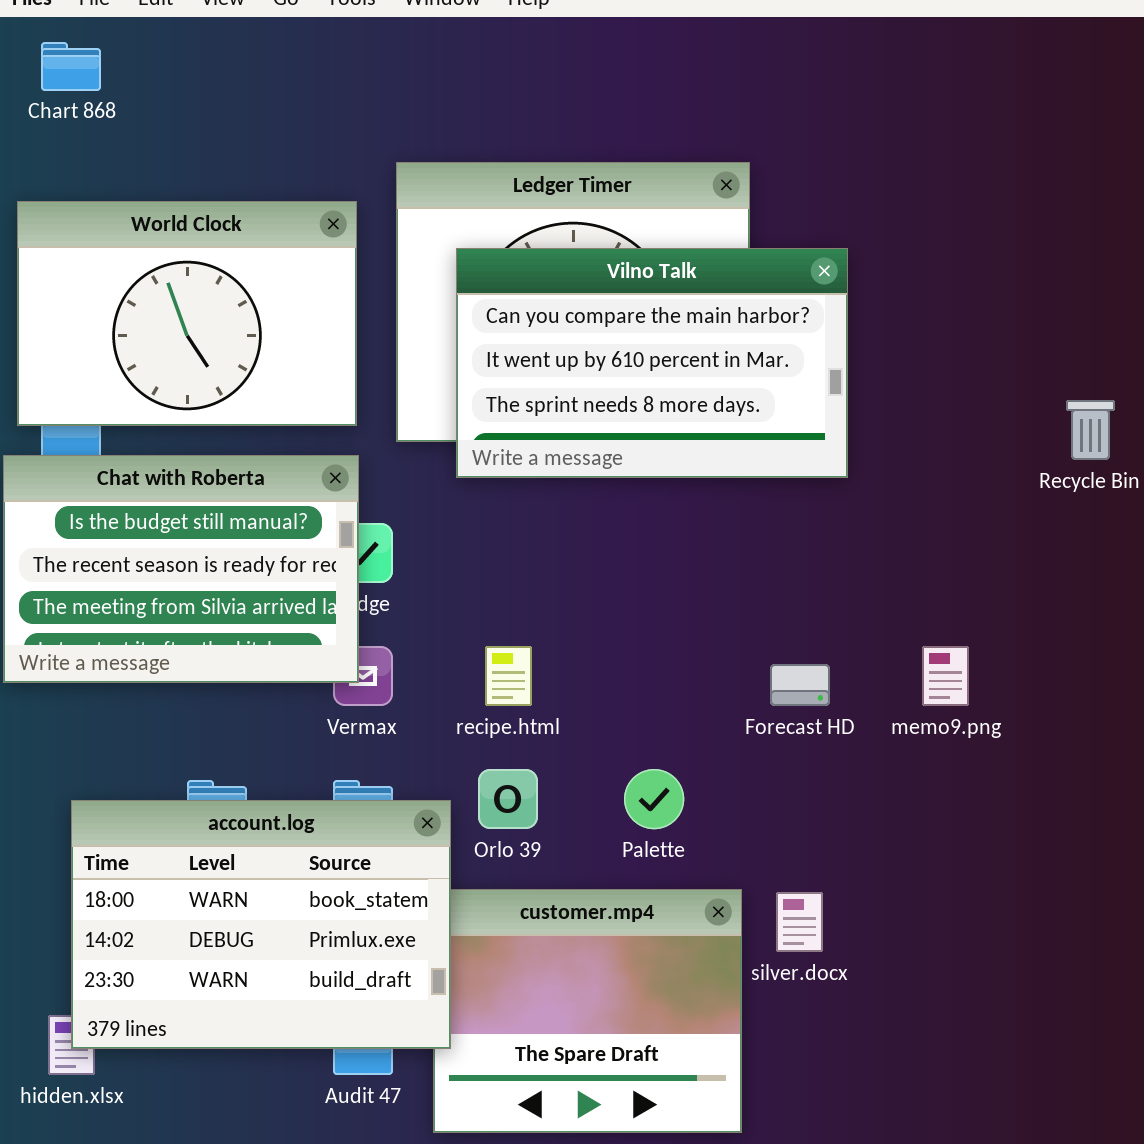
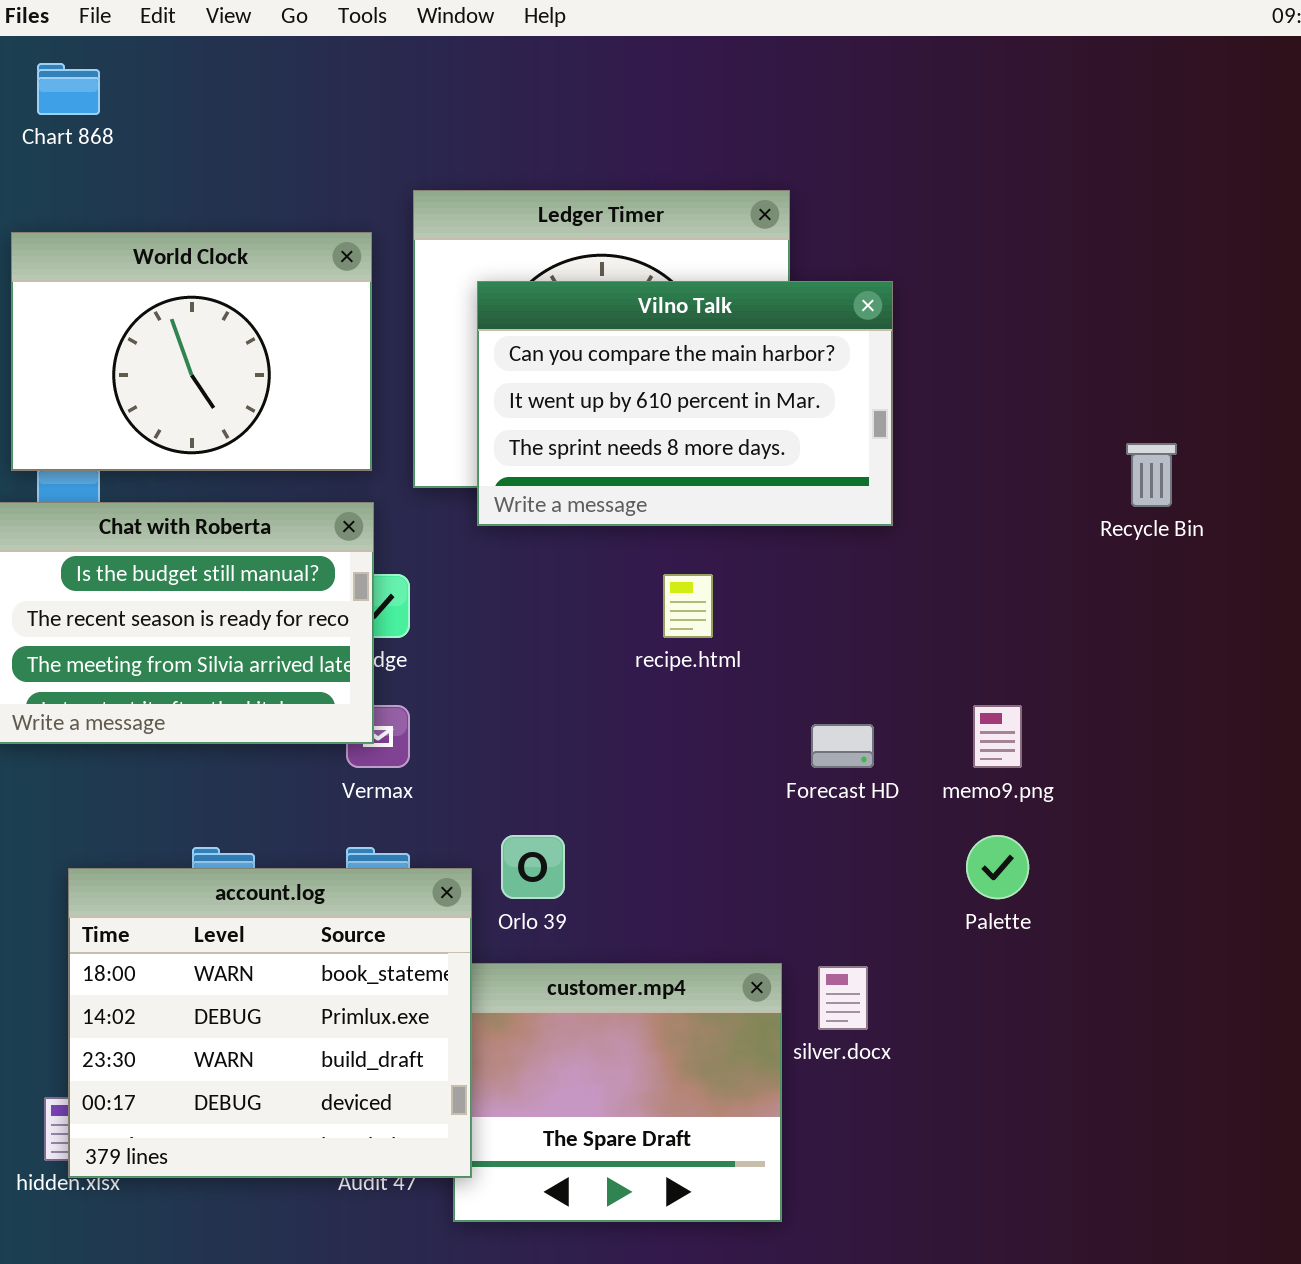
recipe.html: [485,646,532,706] -> [663,574,713,638], moved
Palette: [624,769,684,829] -> [966,835,1029,899], moved
account.log: [71,800,451,1049] -> [68,868,472,1178], resized

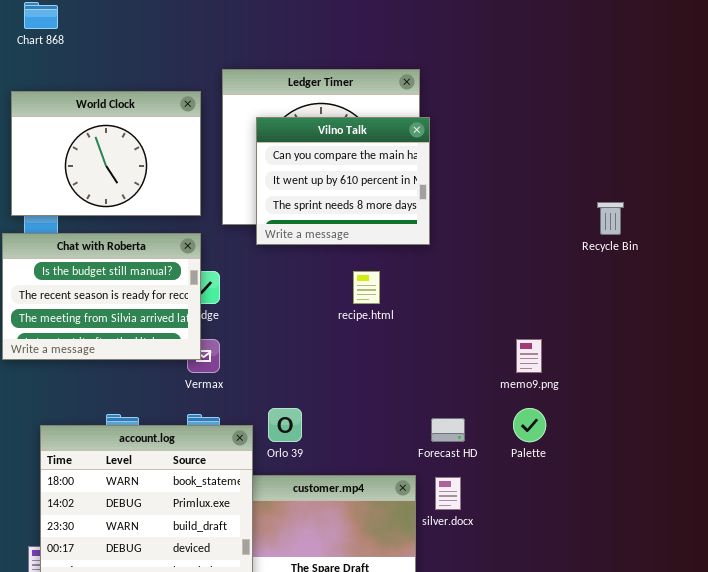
Vilno Talk: [477,281,893,526] -> [256,117,430,245], resized
Forecast HD: [811,724,874,768] -> [431,418,465,442], moved

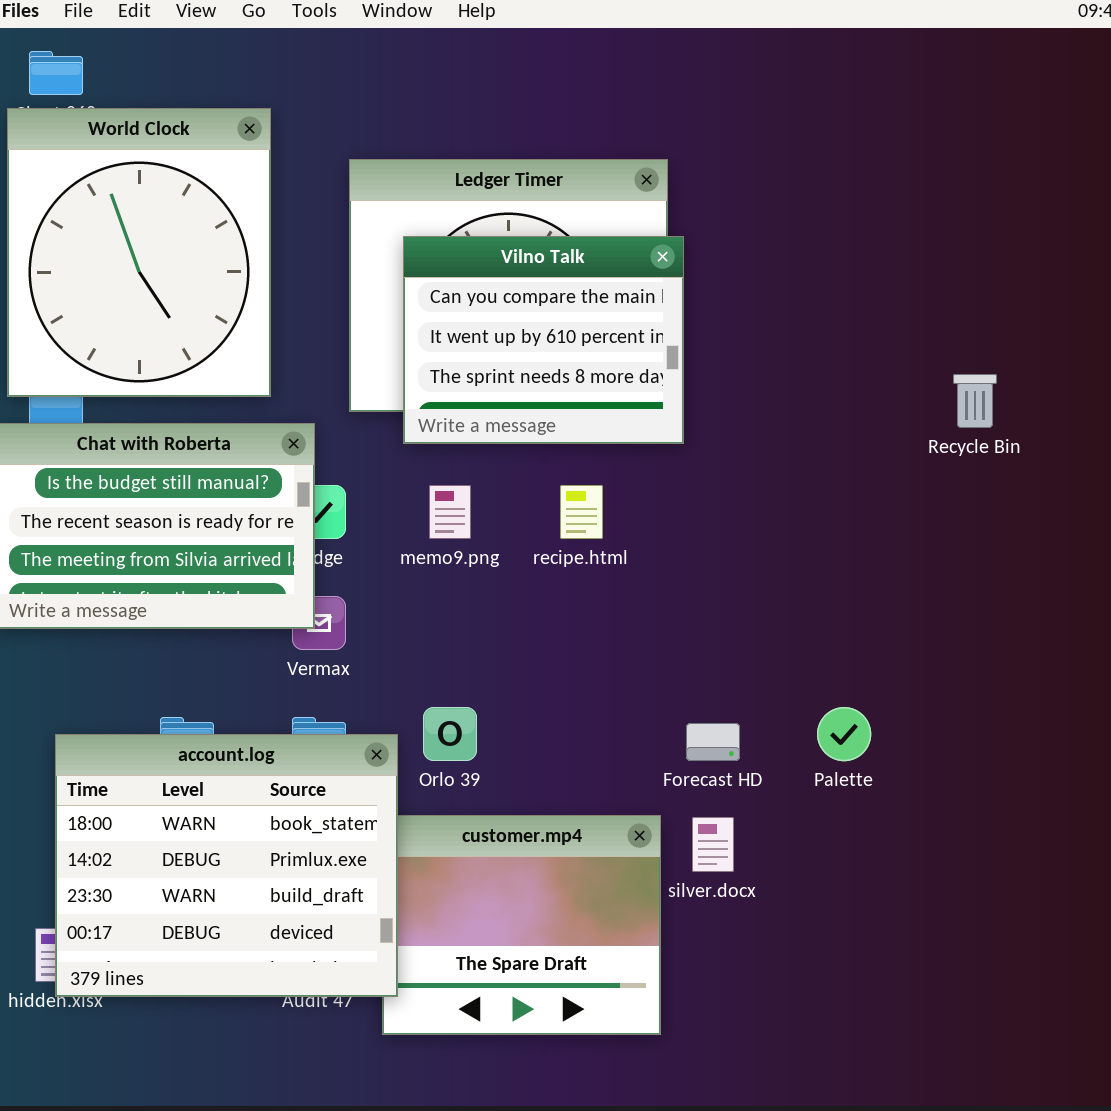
World Clock: [11,91,201,216] -> [7,108,271,397], resized
memo9.png: [516,339,542,373] -> [429,485,471,539], moved

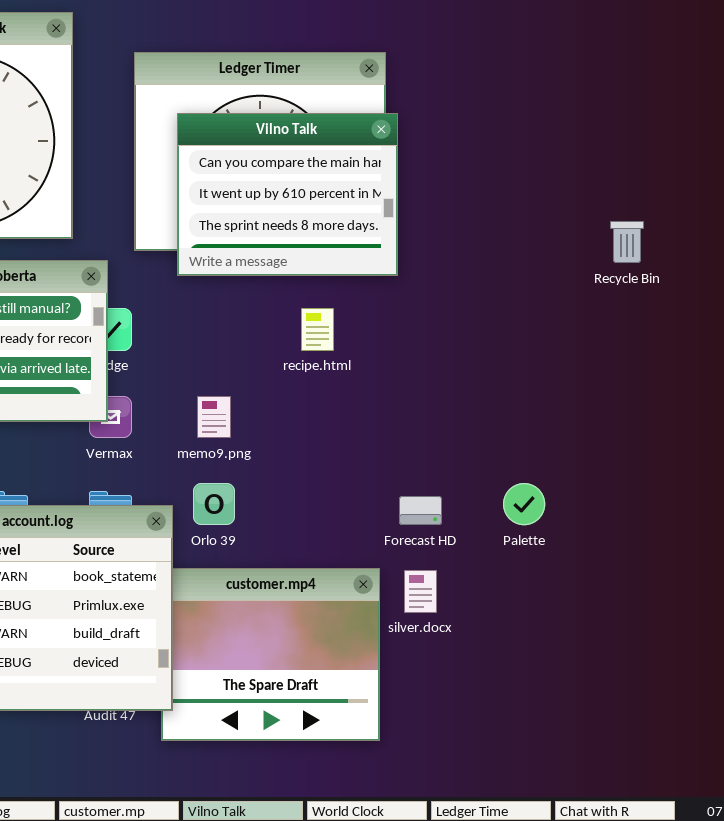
memo9.png: [429,485,471,539] -> [197,396,231,438], moved

